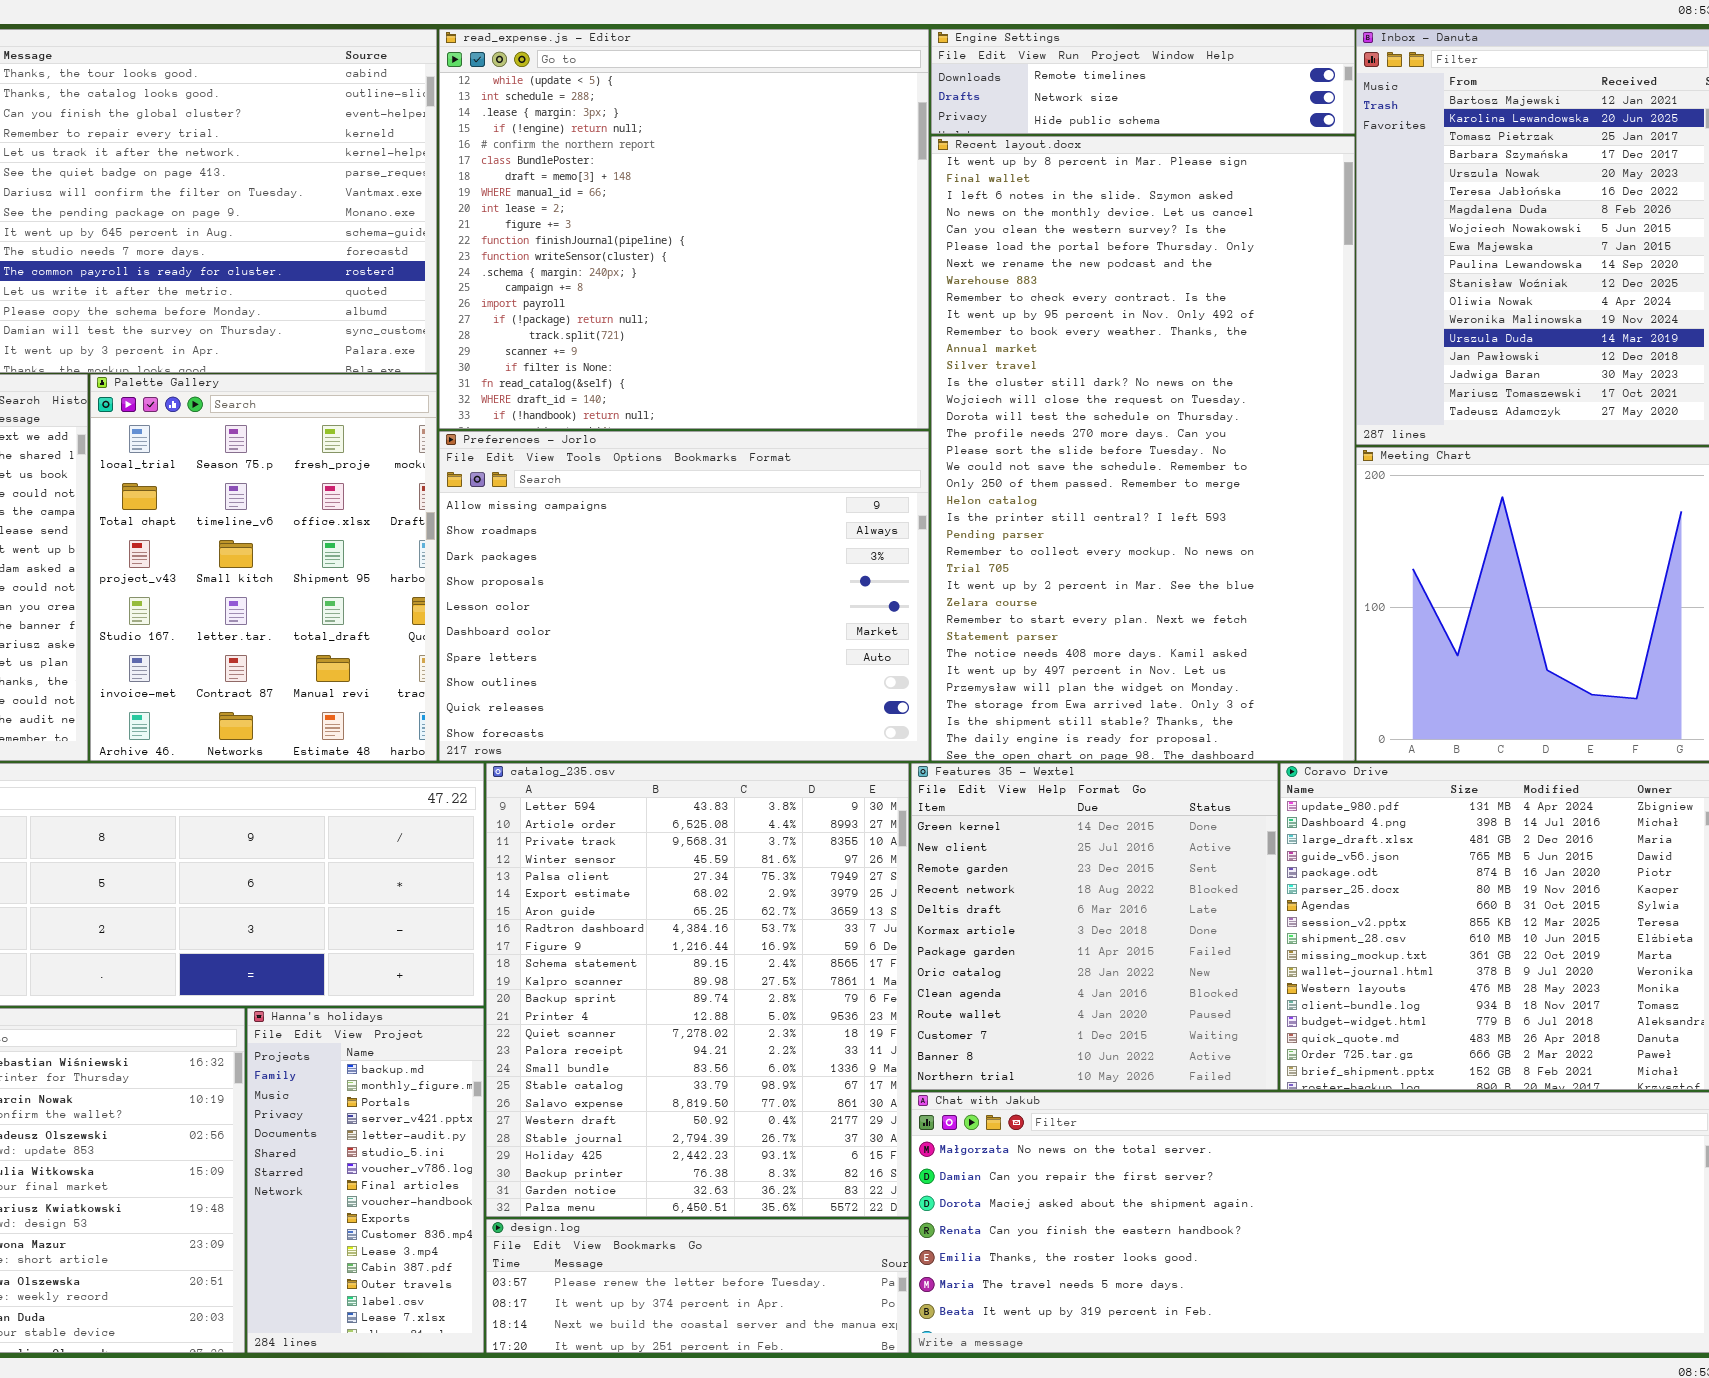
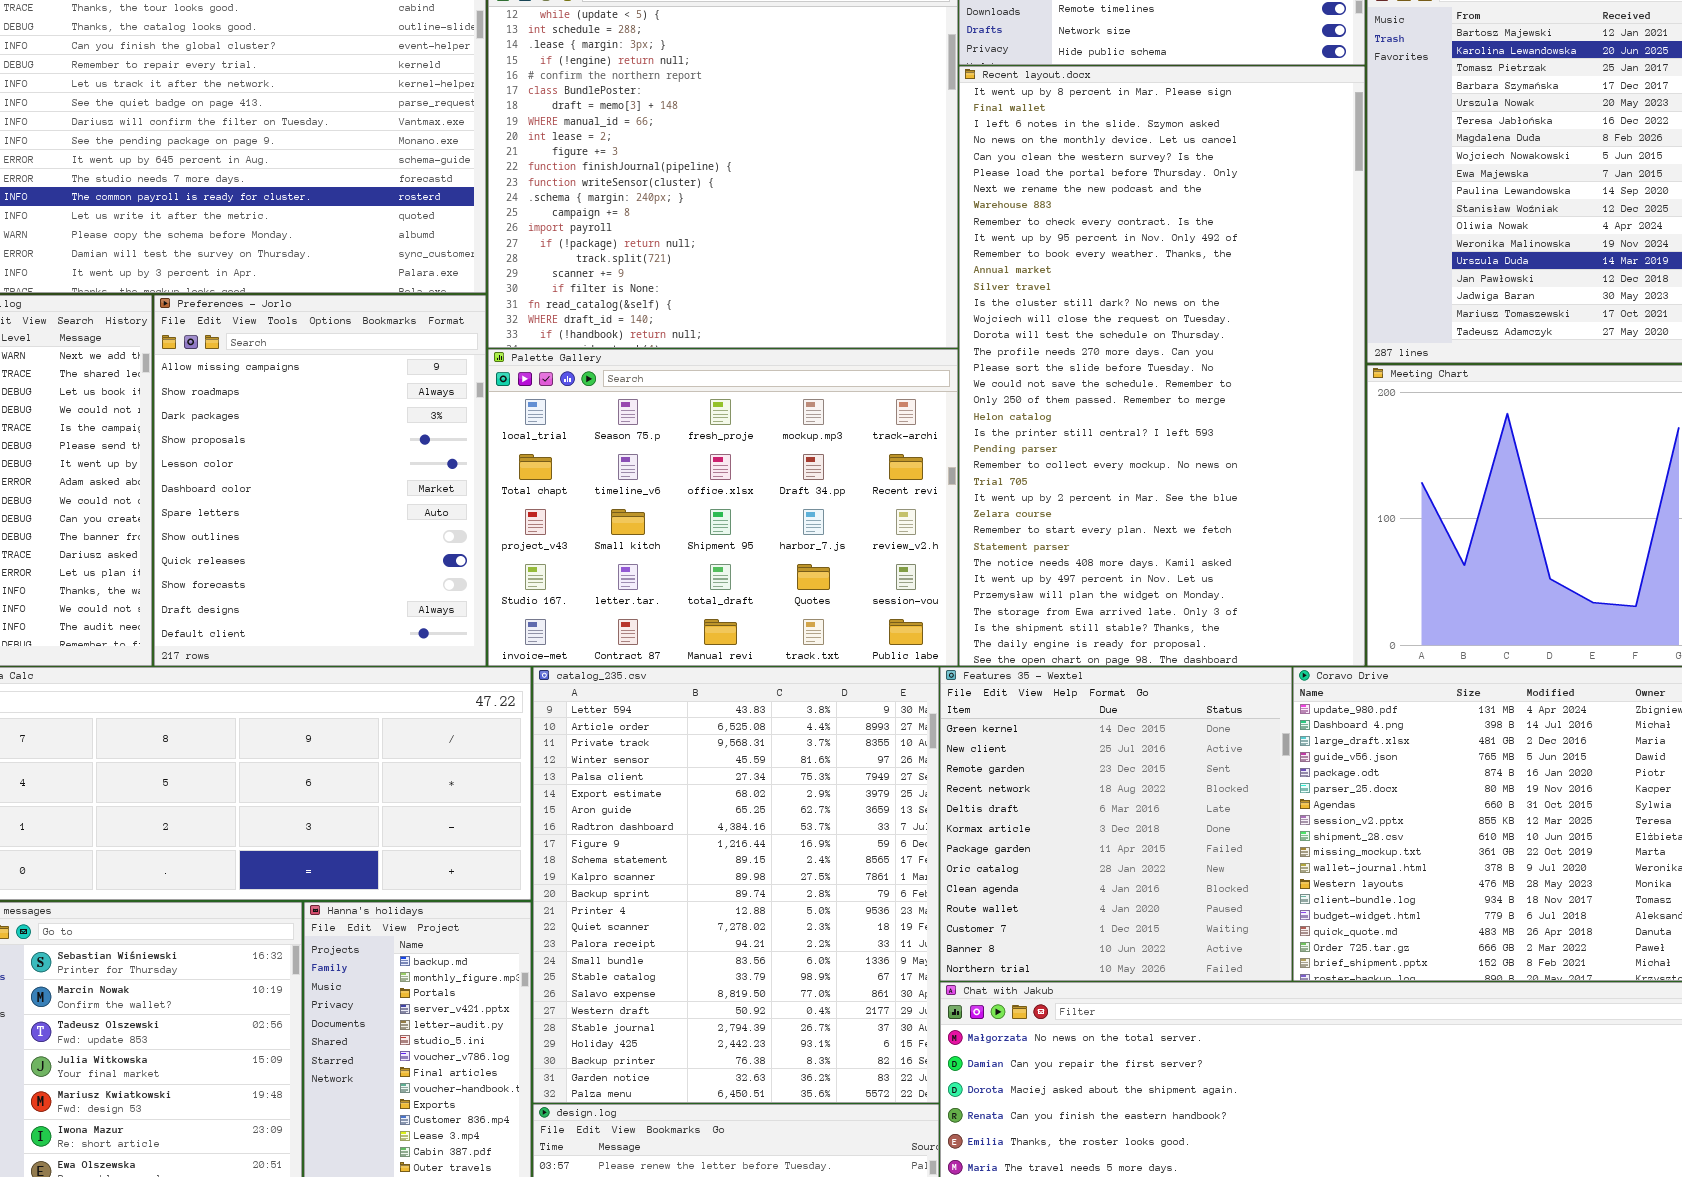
Palette Gallery: [90,374,437,761] -> [488,349,958,666], moved, resized
Preferences - Jorlo: [439,431,929,761] -> [154,295,486,666], moved, resized

